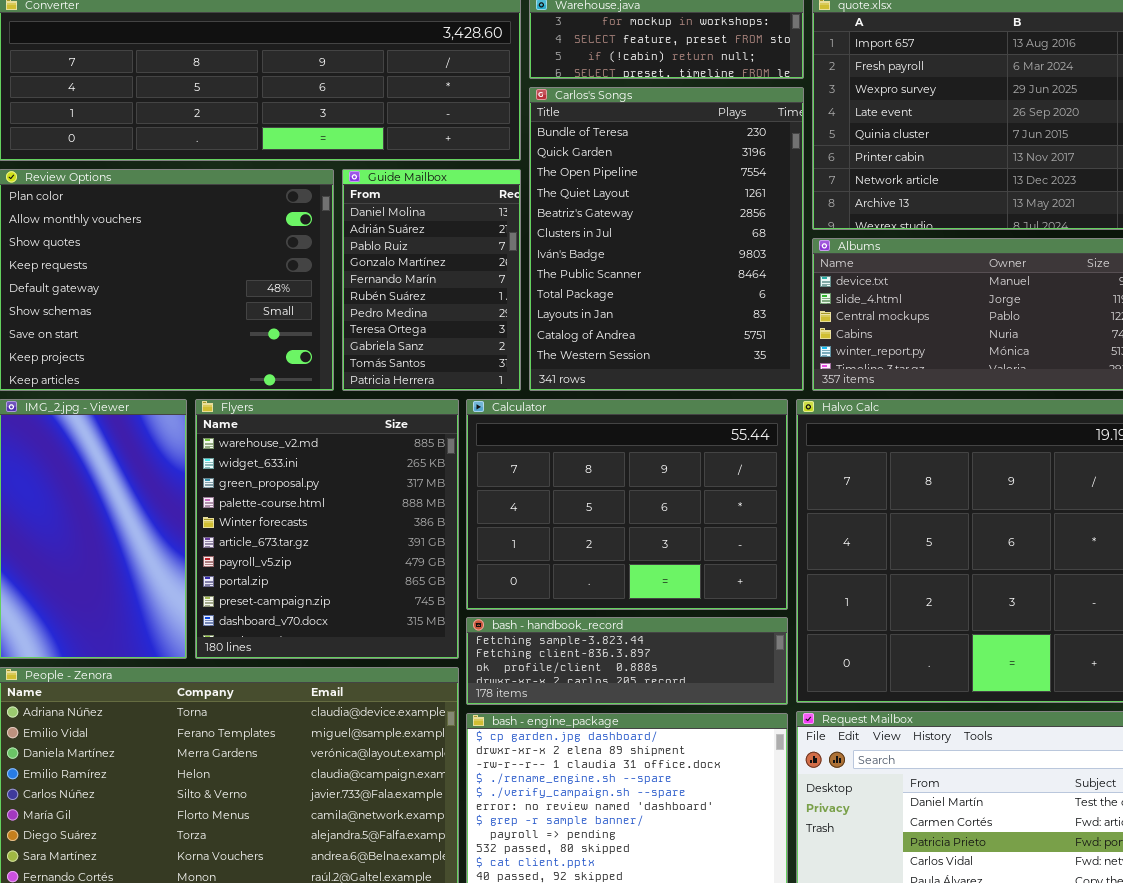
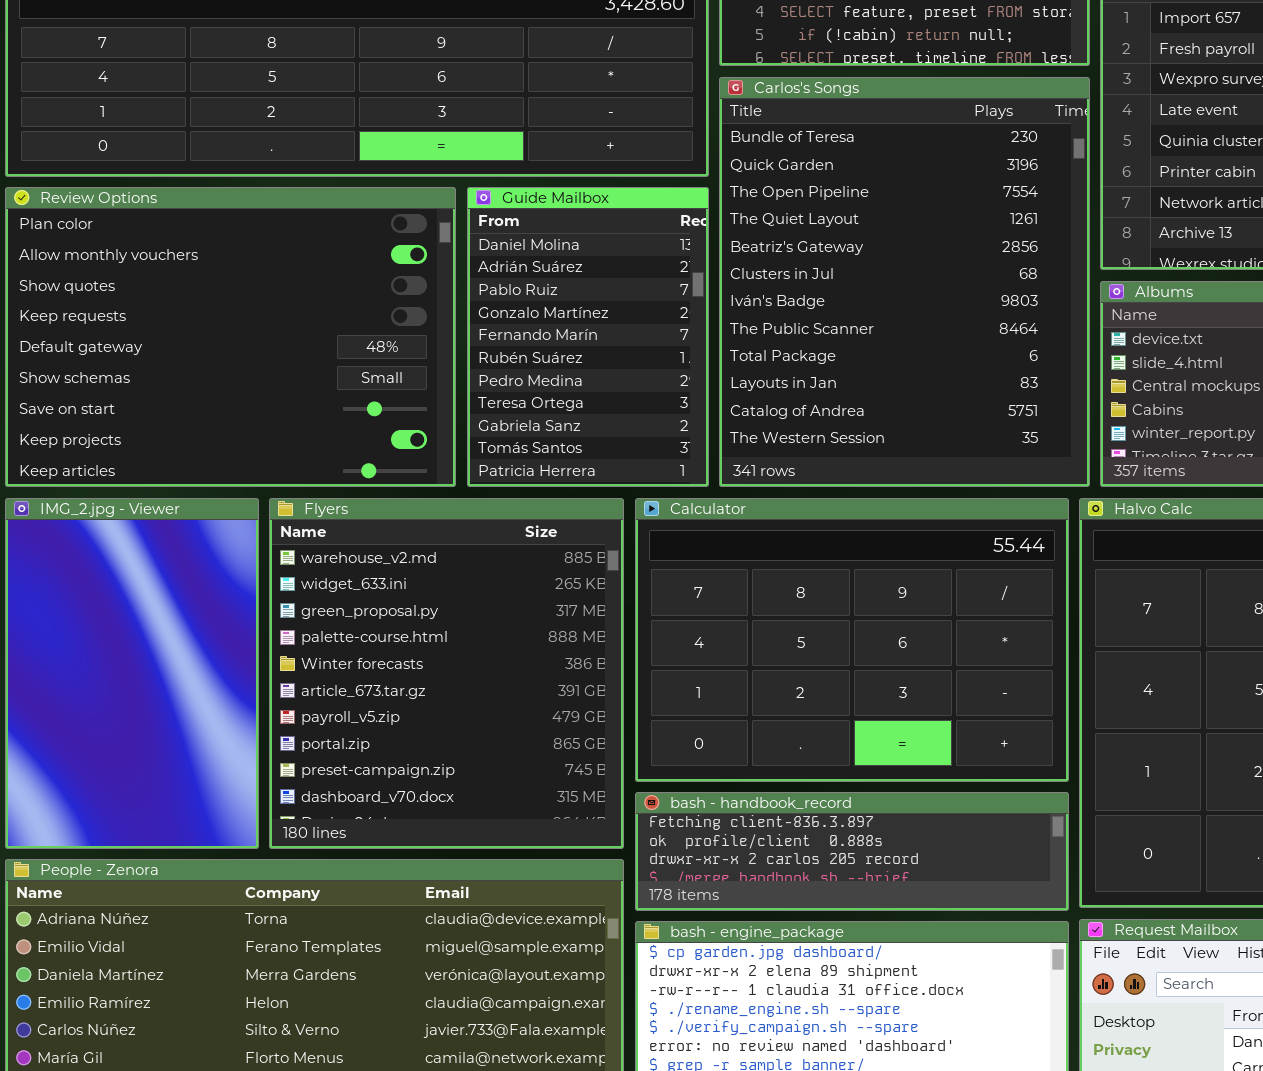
bash - handbook_record: [466,617,788,705] -> [635,792,1069,911], scrolled down 1 row

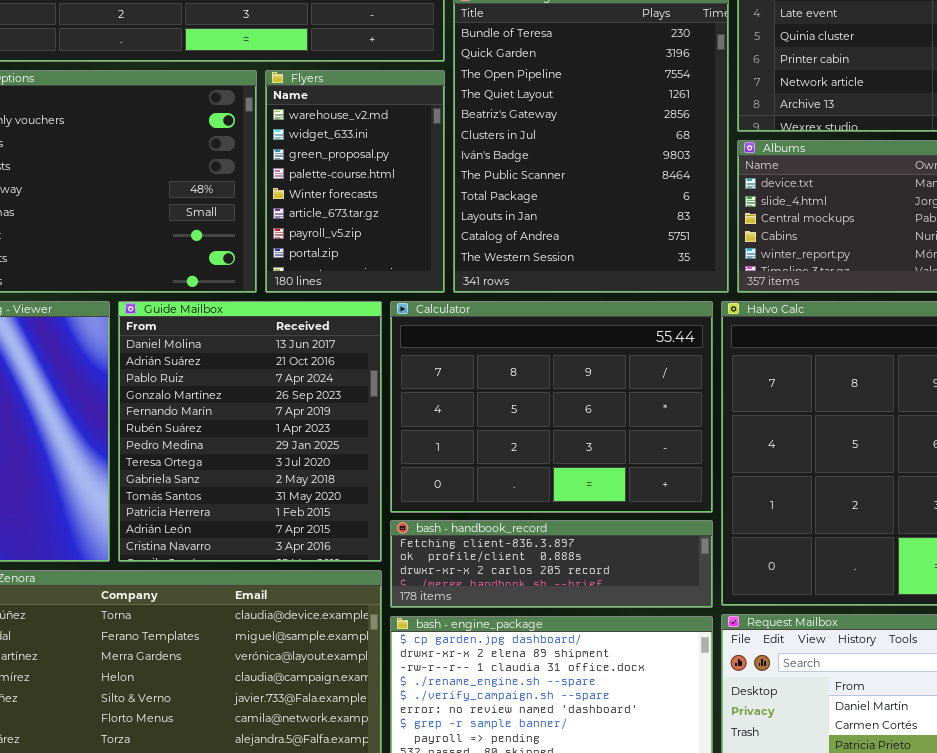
Guide Mailbox: [467,187,709,487] -> [118,301,382,562], moved, resized
Flyers: [269,498,624,849] -> [265,70,445,293], moved, resized

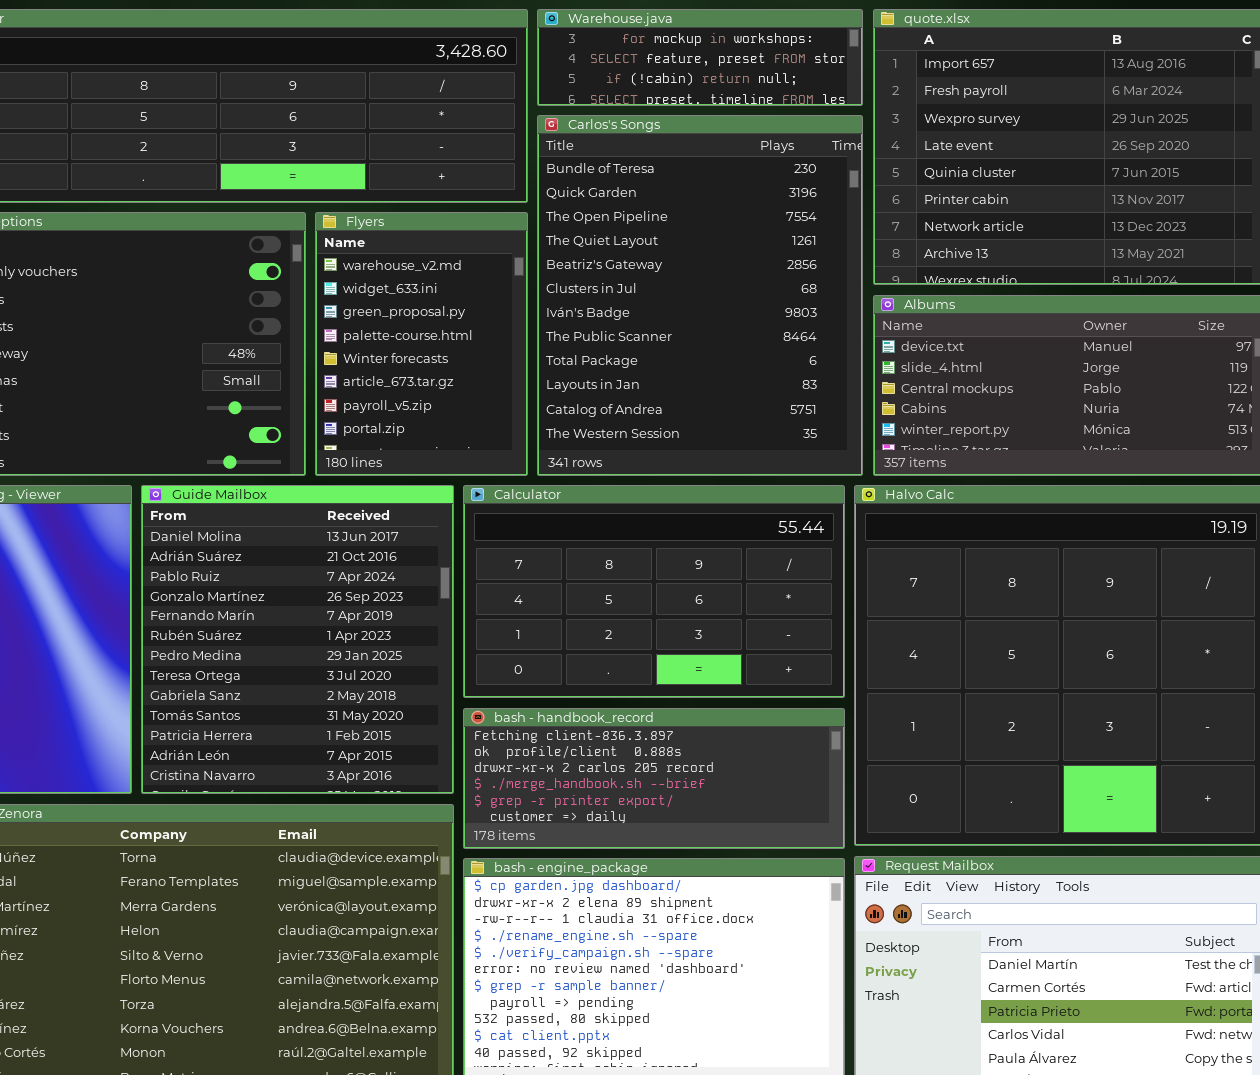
Calculator: [390,301,713,513] -> [463,485,845,698], resized
bash - handbook_record: [390,520,713,608] -> [463,708,845,849], resized

